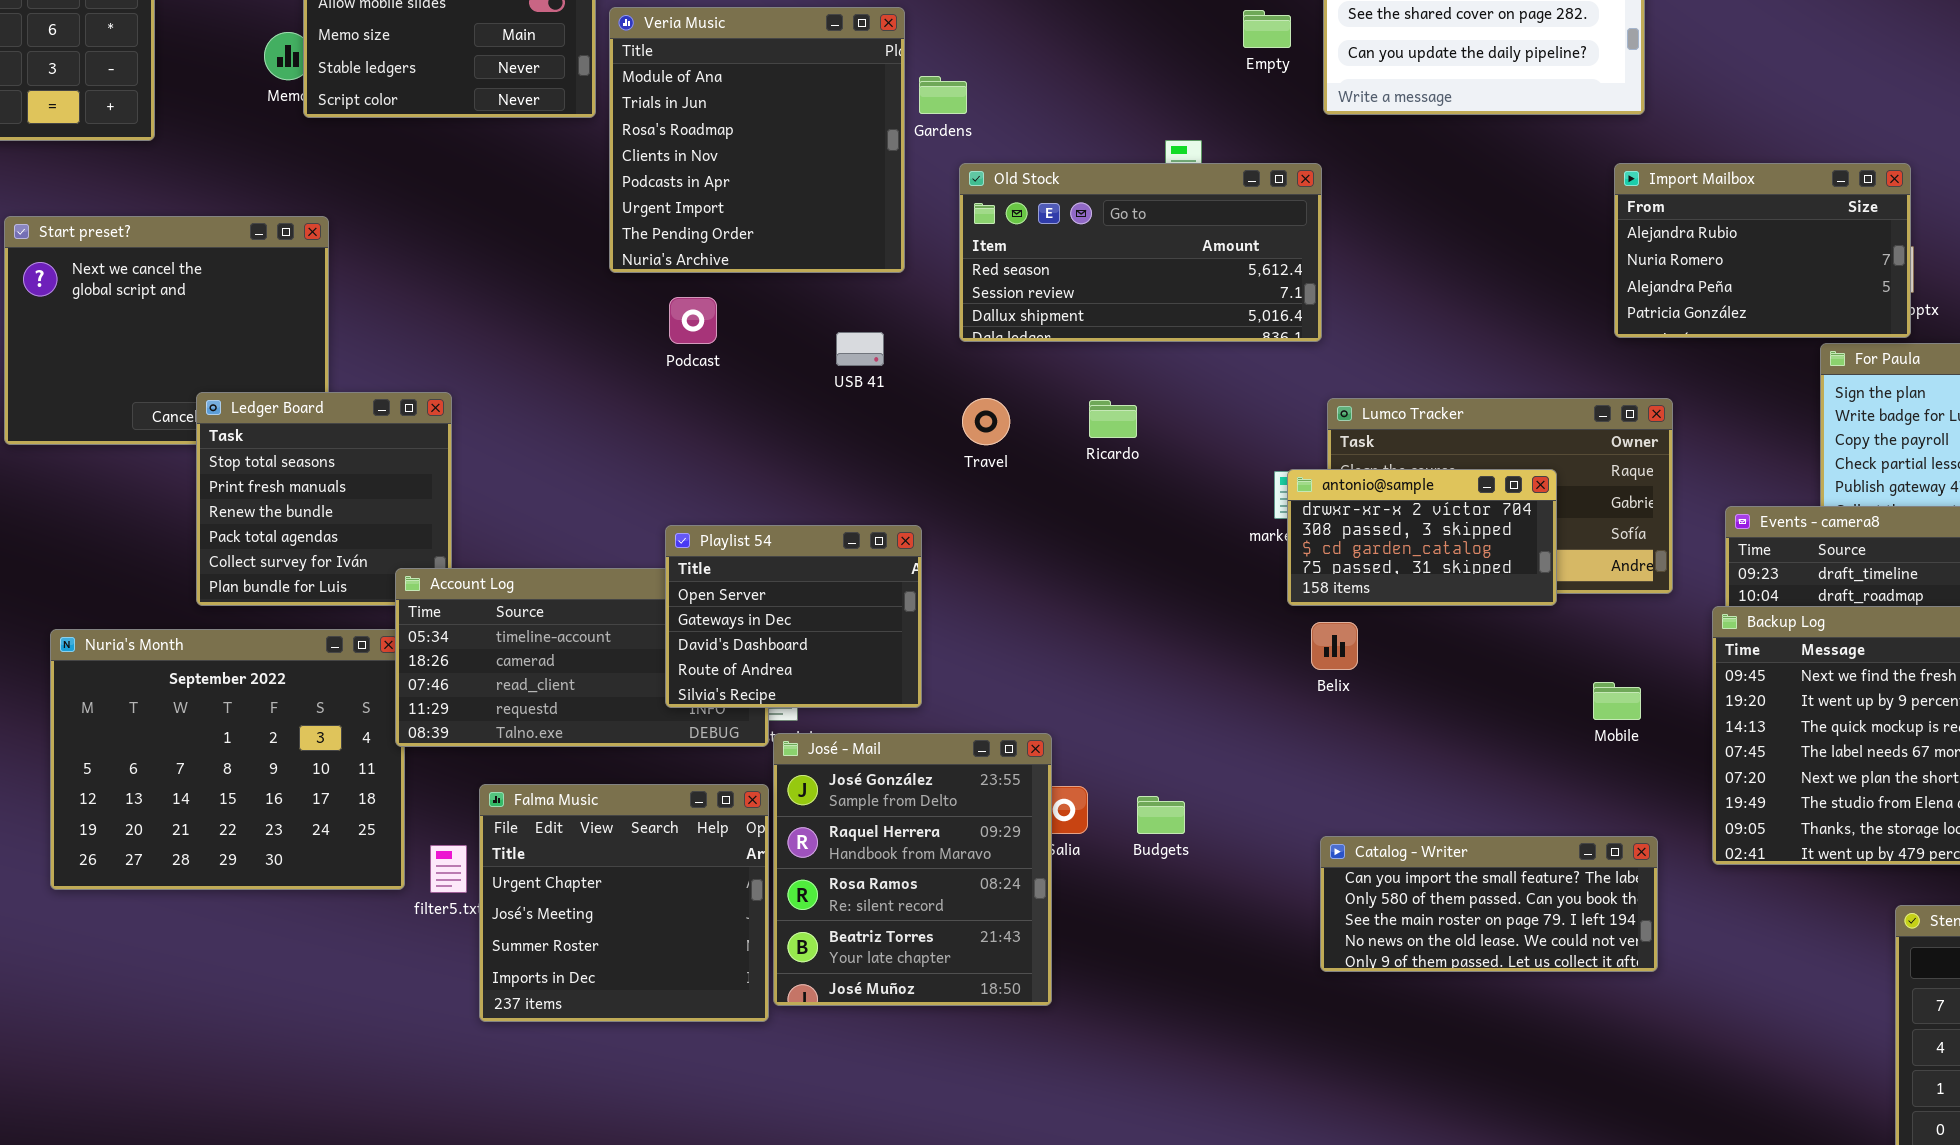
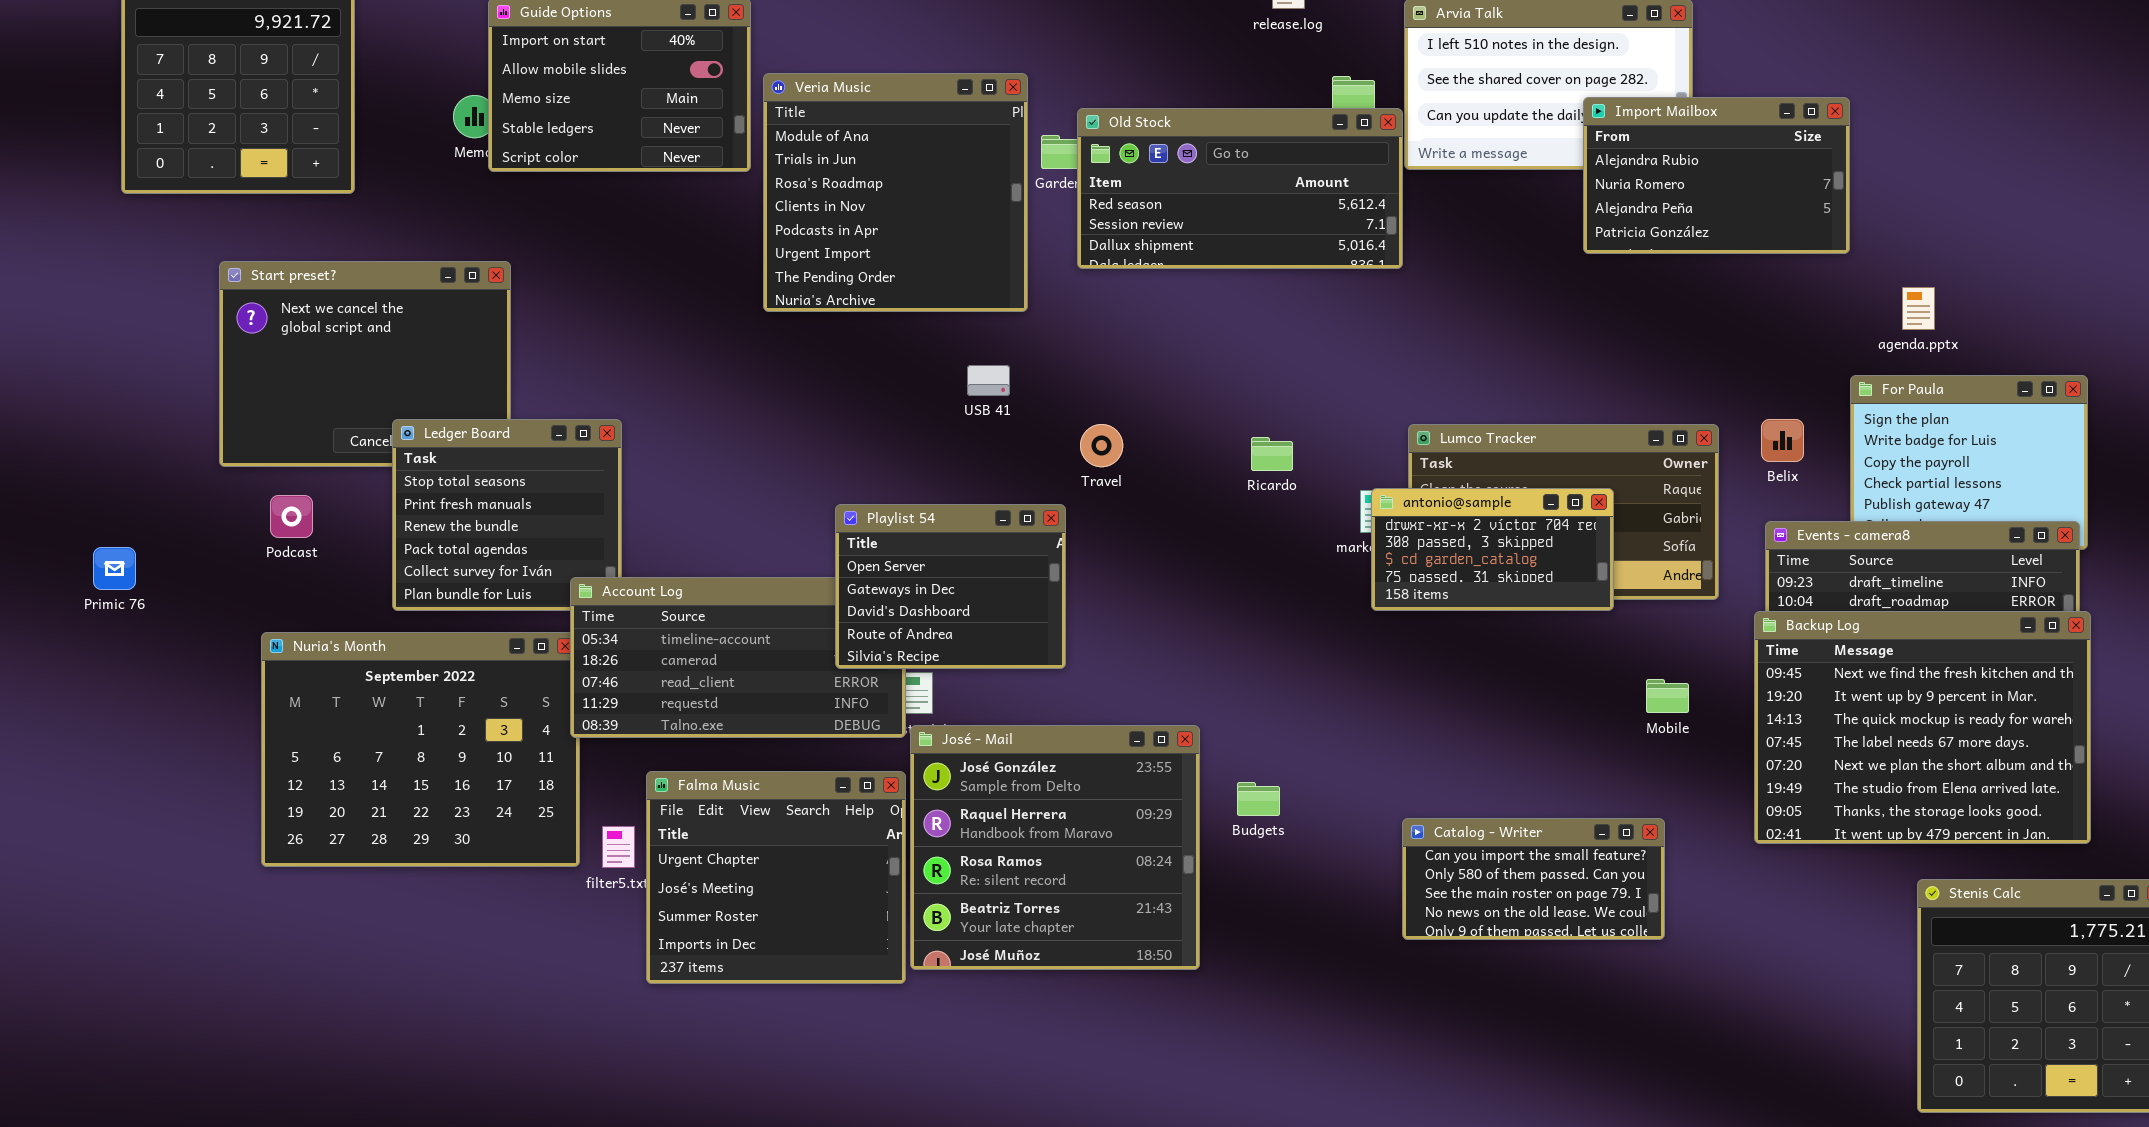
Old Stock: [959,163,1322,342] -> [1077,108,1403,269], moved
Import Mailbox: [1614,163,1911,338] -> [1583,97,1850,254], moved
Podcast: [669,297,717,344] -> [270,495,313,538], moved
Ricardo: [1089,400,1137,438] -> [1251,437,1293,471], moved
Playlist 54: [665,525,922,708] -> [835,504,1066,669], moved
Belix: [1311,622,1358,670] -> [1761,419,1804,462], moved
José - Mail: [773,733,1052,1006] -> [910,725,1200,970], resized
Catalog - Writer: [1320,836,1658,972] -> [1402,818,1665,940], resized

